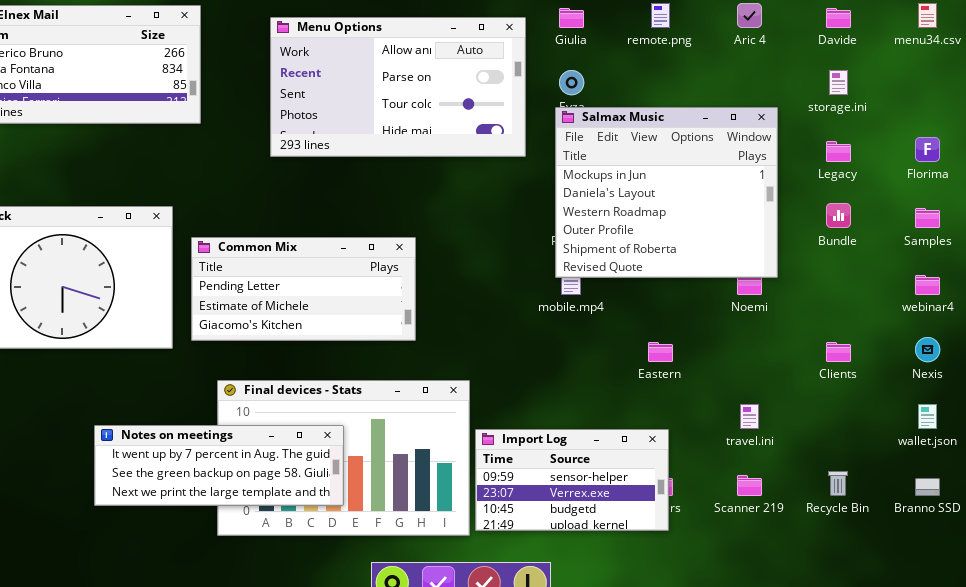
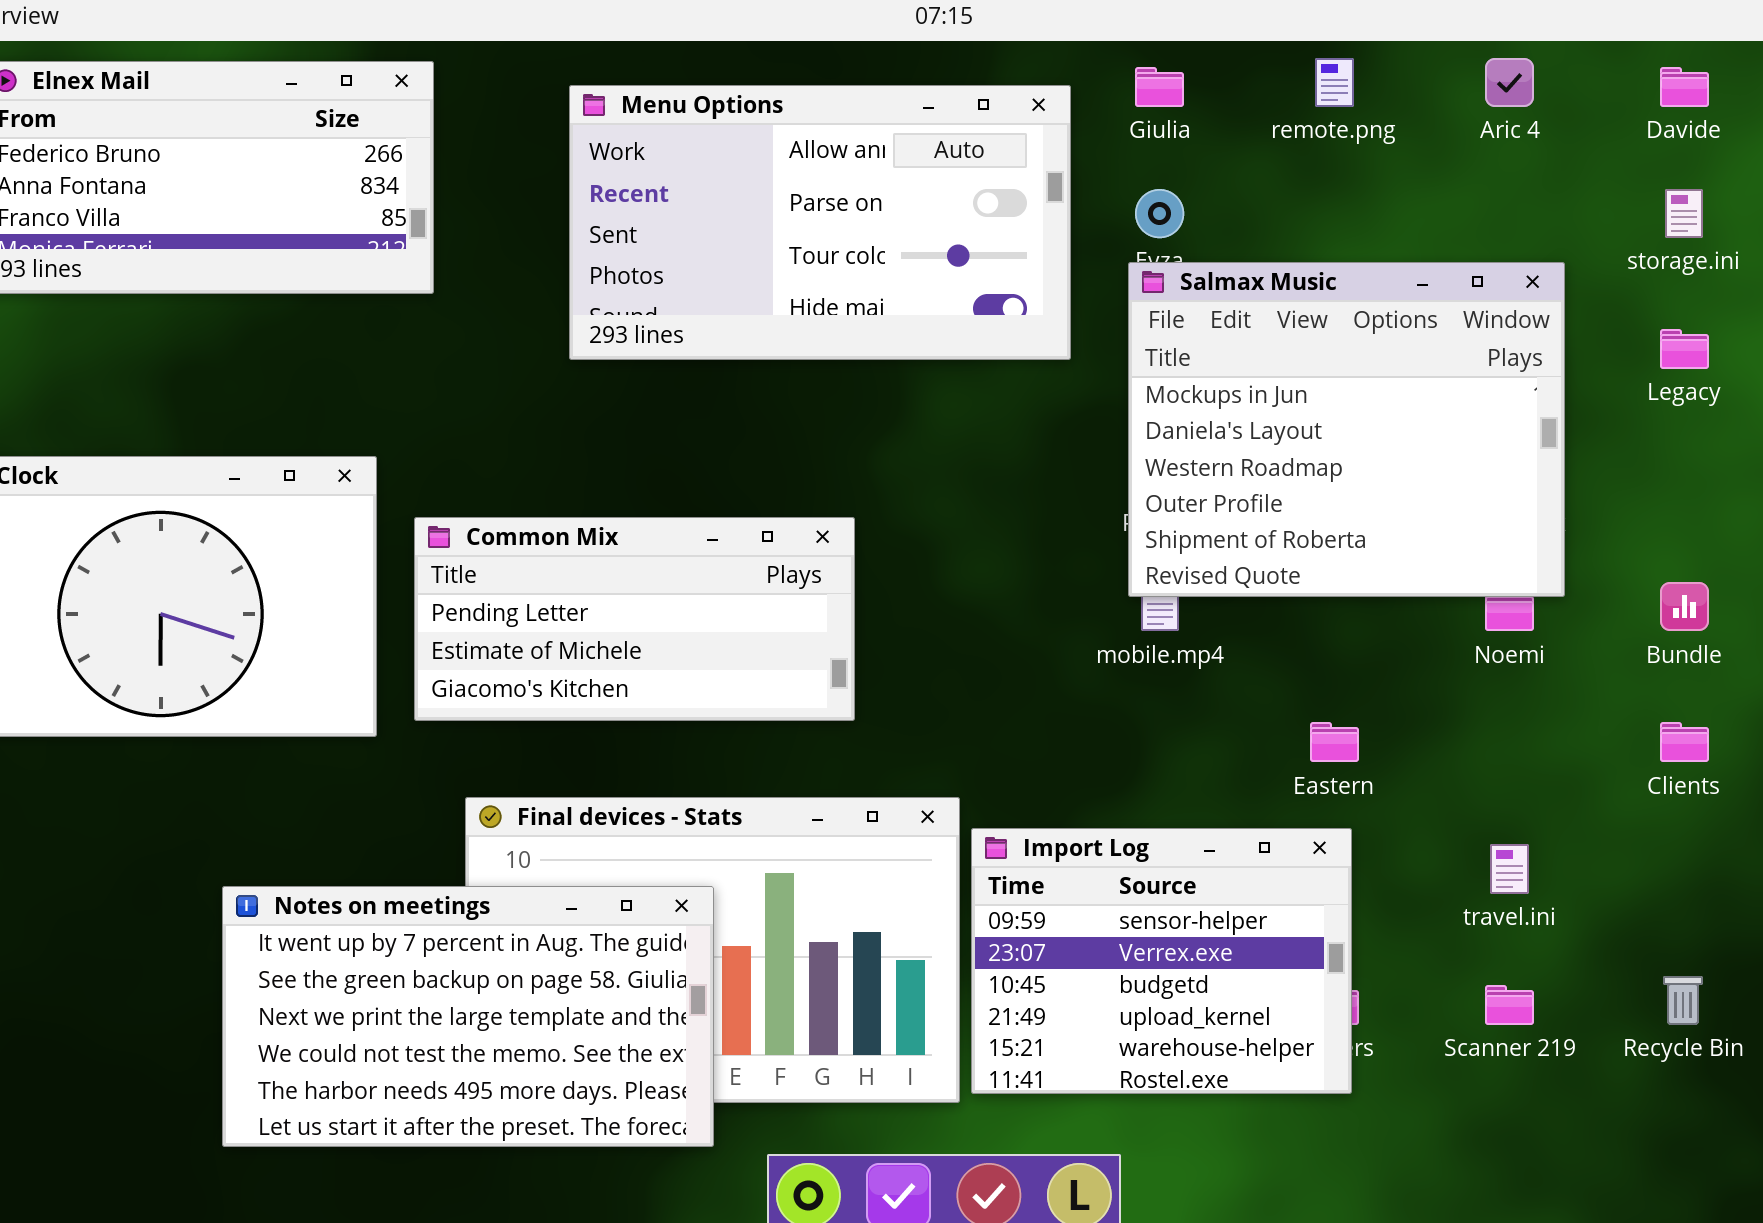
Bundle: [826,203,851,228] -> [1660,582,1709,631], moved
Notes on meetings: [94,425,344,506] -> [222,886,714,1147], resized
Import Log: [475,429,669,531] -> [971,828,1352,1094], resized

